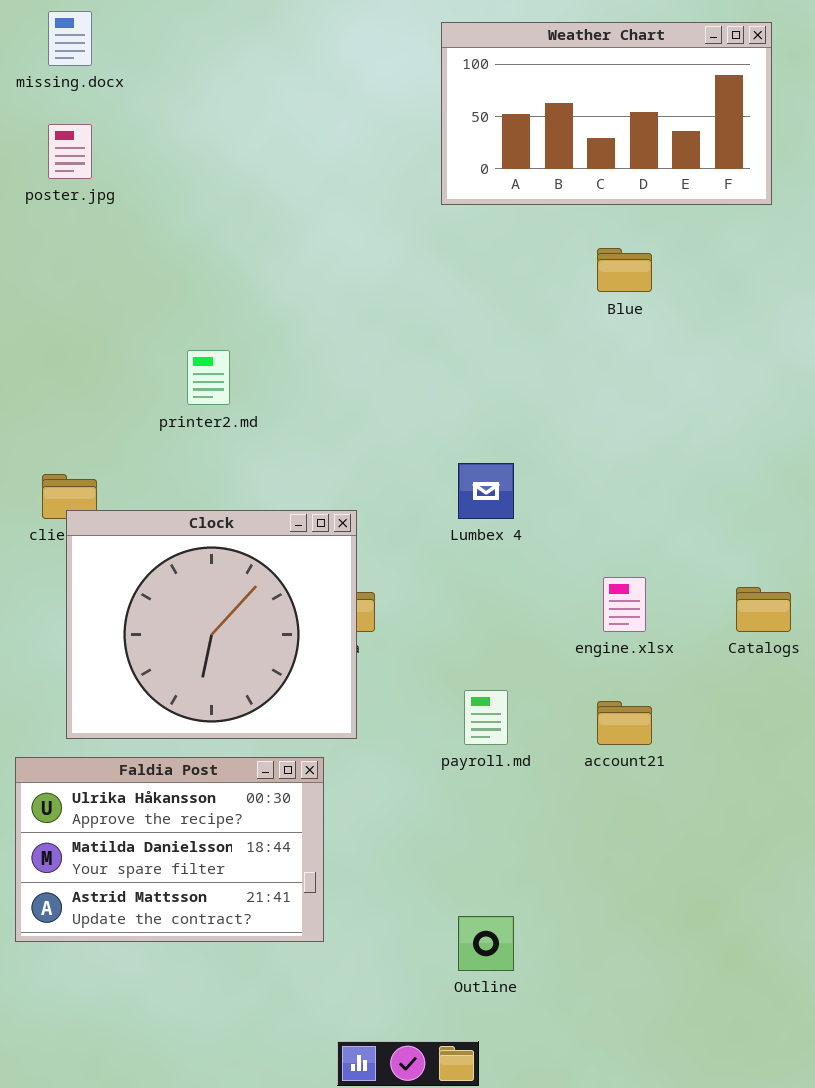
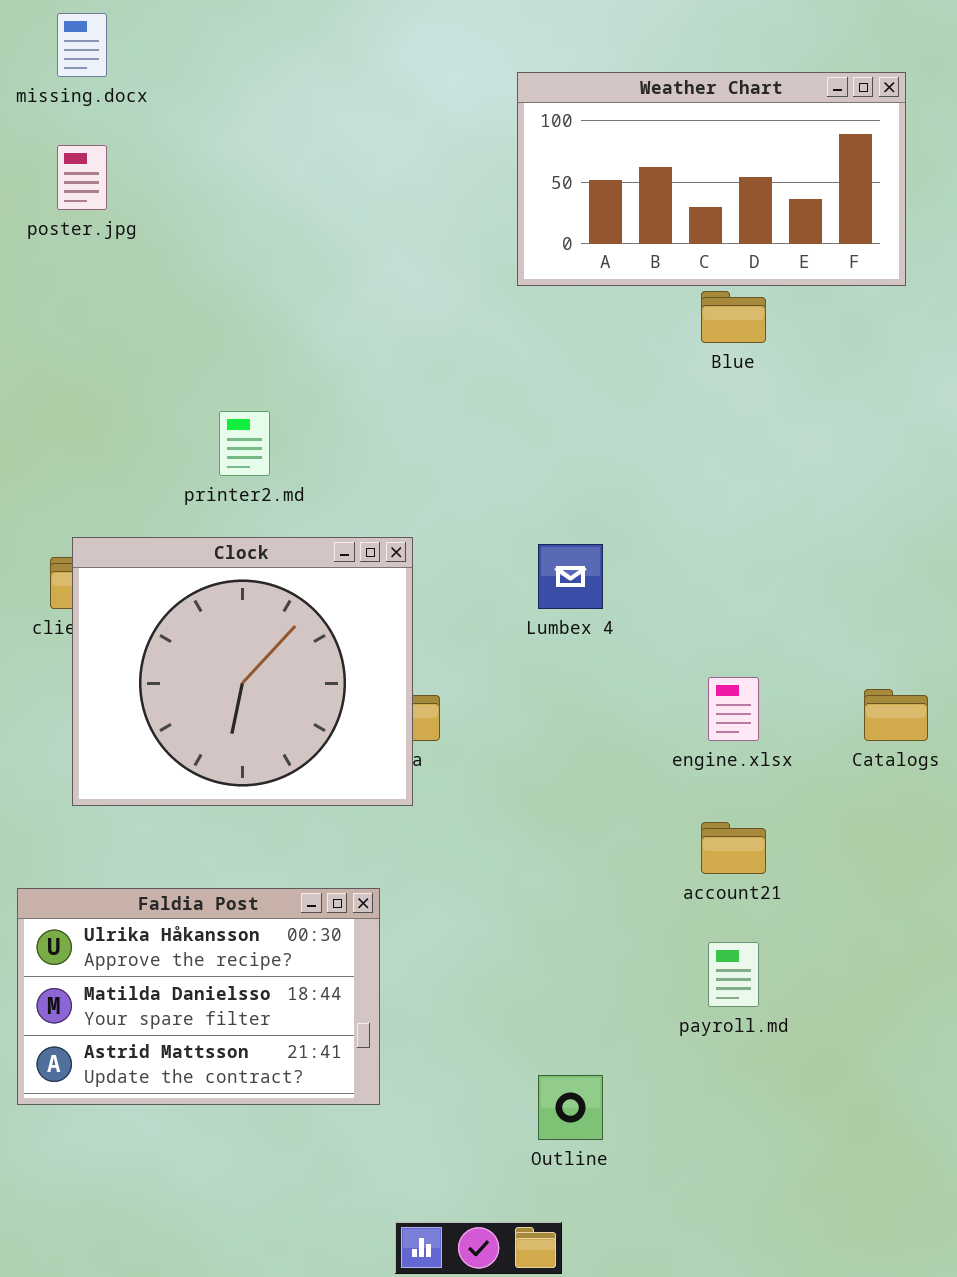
Weather Chart: [441,22,772,205] -> [517,72,906,286], moved
Clock: [66,510,357,739] -> [72,537,413,806], moved
payroll.md: [464,690,508,745] -> [708,942,759,1007], moved

